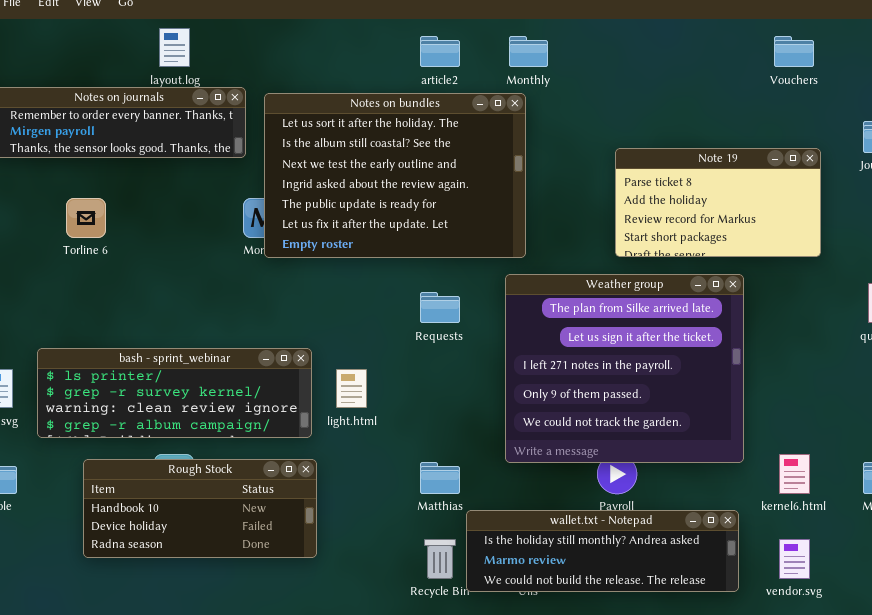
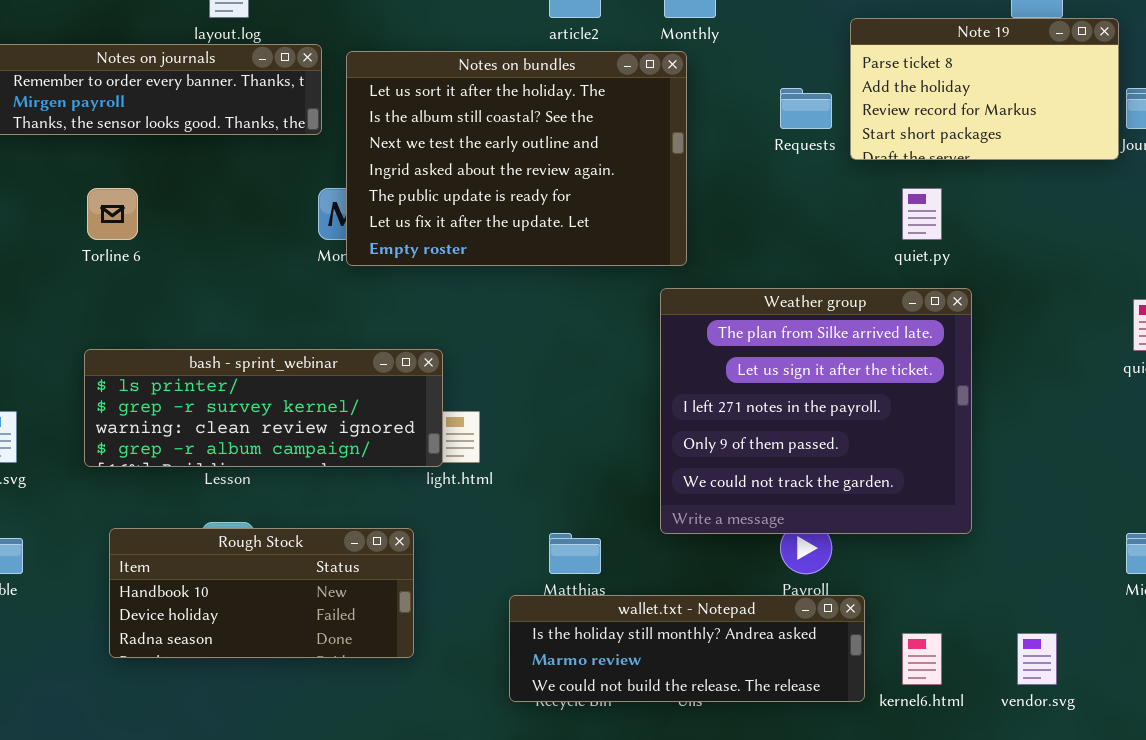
Note 19: [615,148,821,257] -> [850,18,1119,160], moved
Requests: [420,292,460,323] -> [780,88,832,129], moved
bash - sprint_webinar: [37,348,312,438] -> [84,349,443,467], moved
kernel6.html: [779,454,810,494] -> [902,633,942,685], moved
wallet.txt - Notepad: [466,510,739,592] -> [509,595,865,702], moved

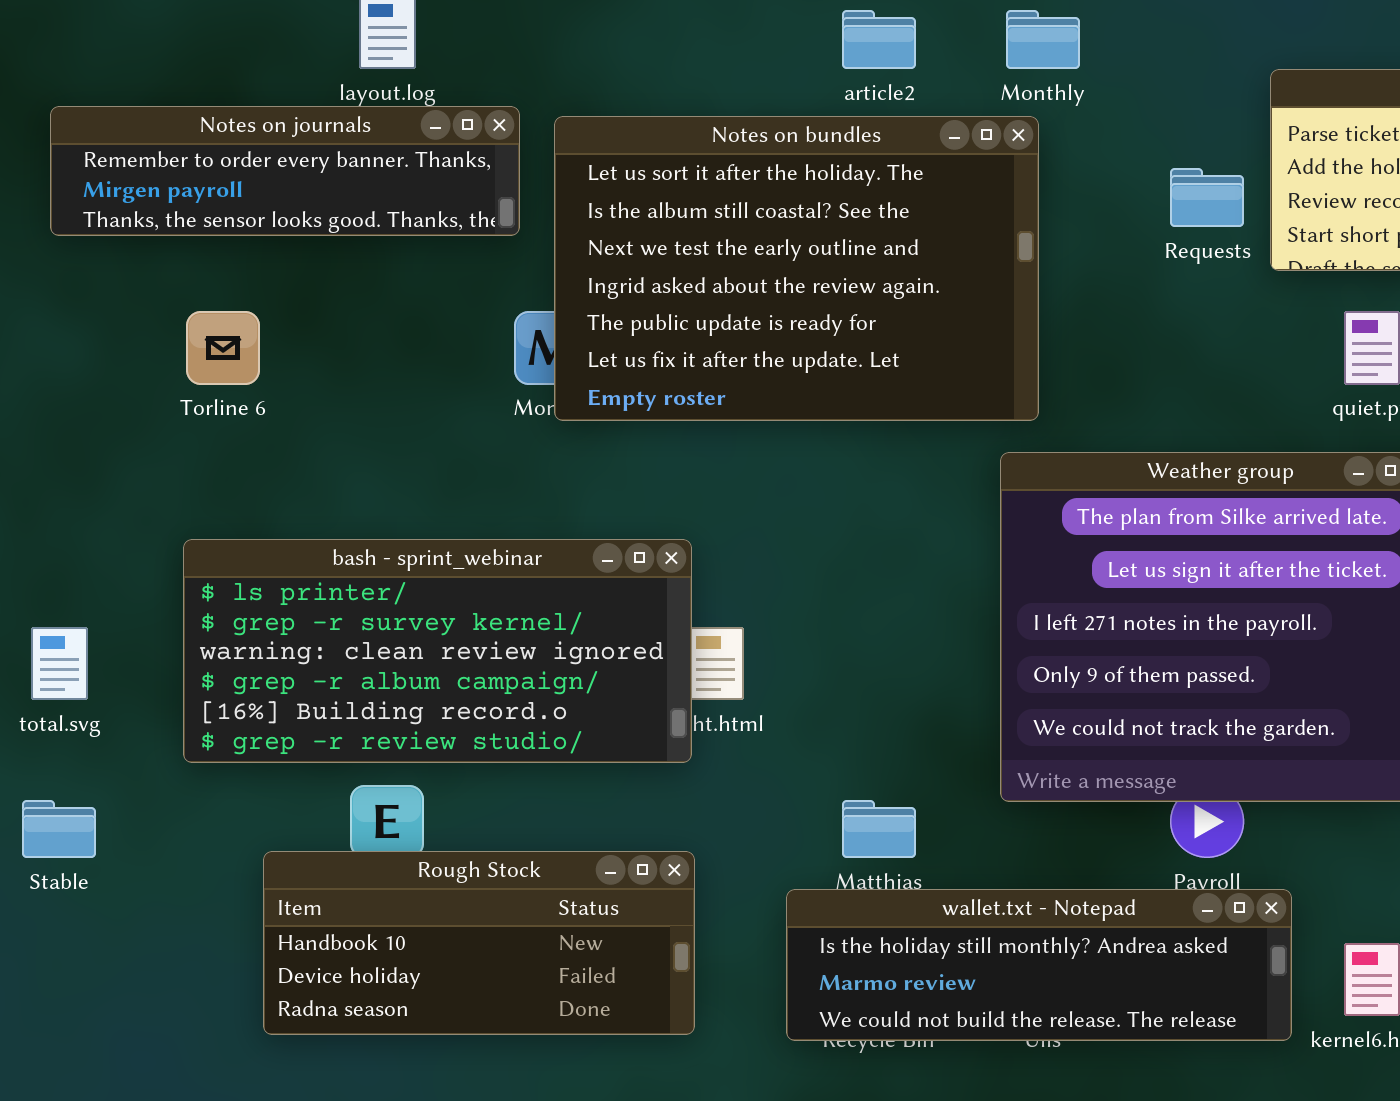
bash - sprint_webinar: [84,349,443,467] -> [183,539,692,763], resized
Rough Stock: [109,528,414,658] -> [263,851,695,1035], moved

